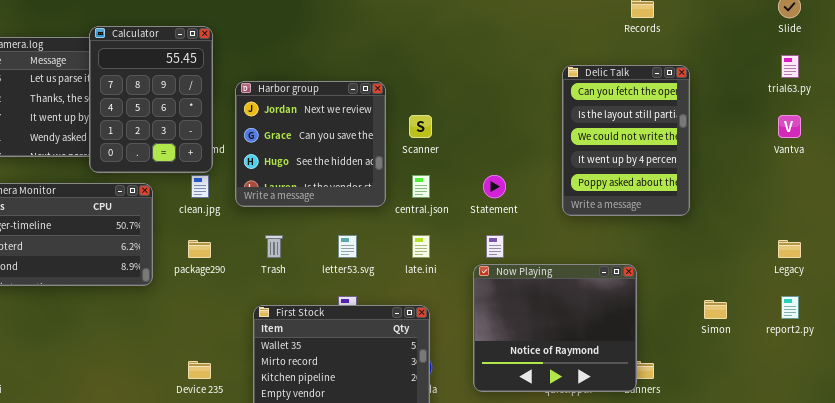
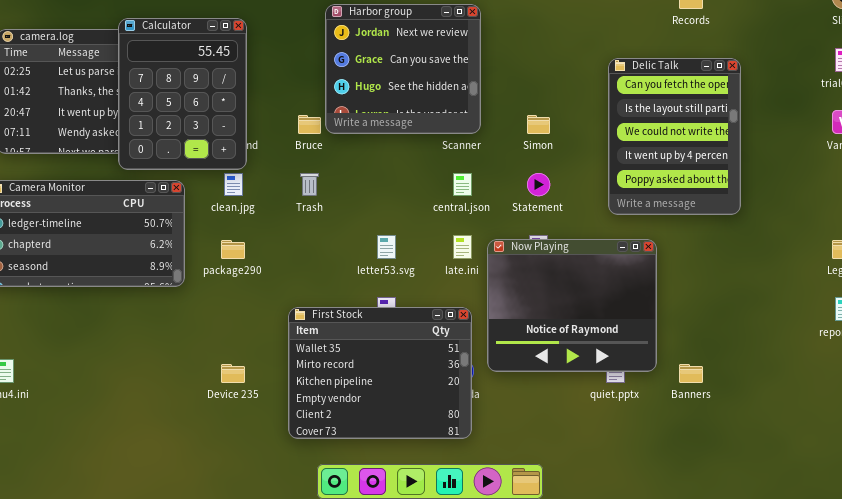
Harbor group: [235,81,386,207] -> [325,4,481,134], moved
Trash: [265,235,283,258] -> [300,173,319,196], moved
Now Playing: [473,264,637,392] -> [487,239,657,372], moved
Simon: [704,300,727,319] -> [527,115,550,134], moved

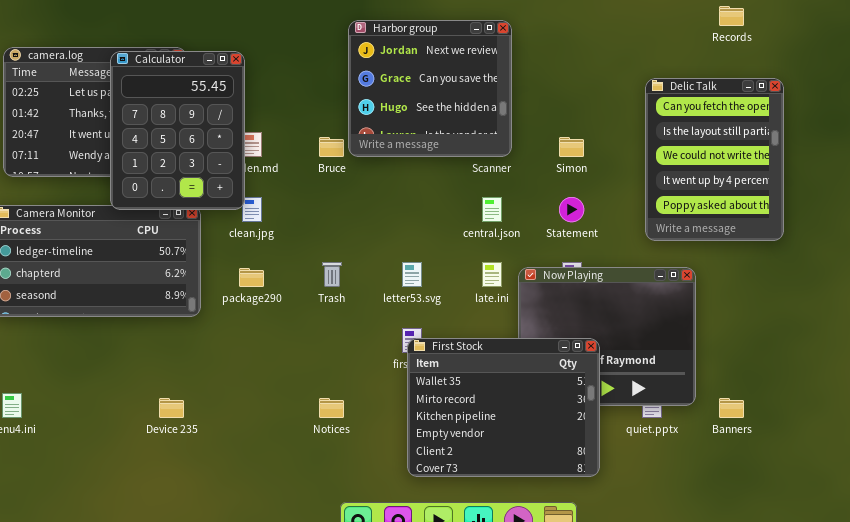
Calculator: [118,18,247,170] -> [110,51,245,210], moved
Trash: [300,173,319,196] -> [322,262,342,287], moved
First Stock: [288,307,472,439] -> [407,338,600,477], moved
Device 235: [221,364,245,383] -> [159,398,184,418], moved

